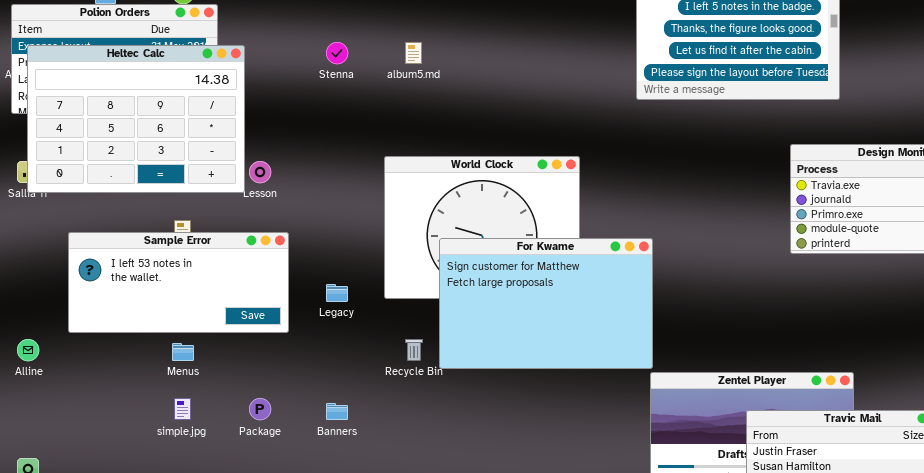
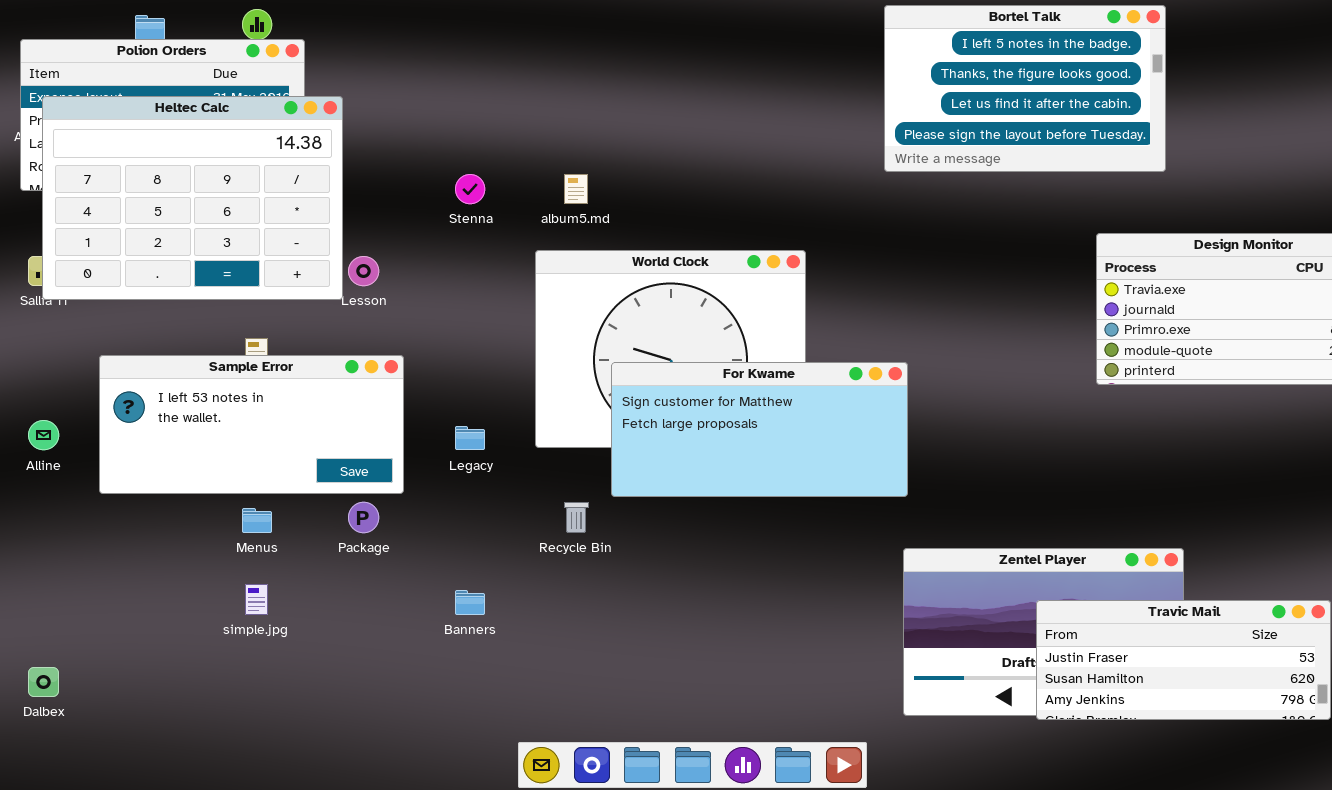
Stenna: [326,42,348,64] -> [455,174,485,204], moved
album5.md: [405,42,422,64] -> [564,174,588,204], moved
For Kwame: [439,238,653,369] -> [611,362,908,497], resized
Alline: [17,339,39,361] -> [28,420,59,450], moved
Package: [249,398,271,420] -> [348,502,379,533], moved

